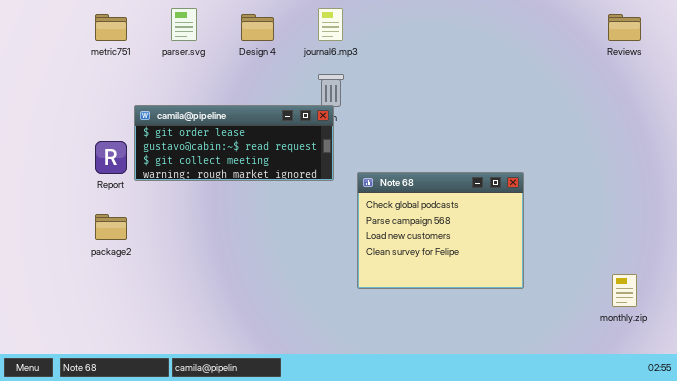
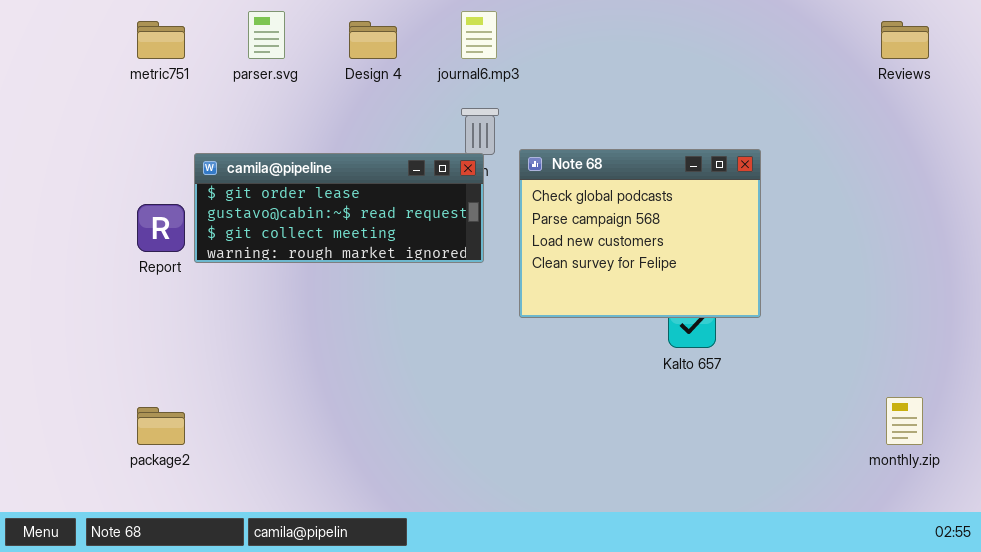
Note 68: [357,172,524,289] -> [519,149,761,318], moved
package2: [95,214,127,240] -> [137,407,185,445], moved

